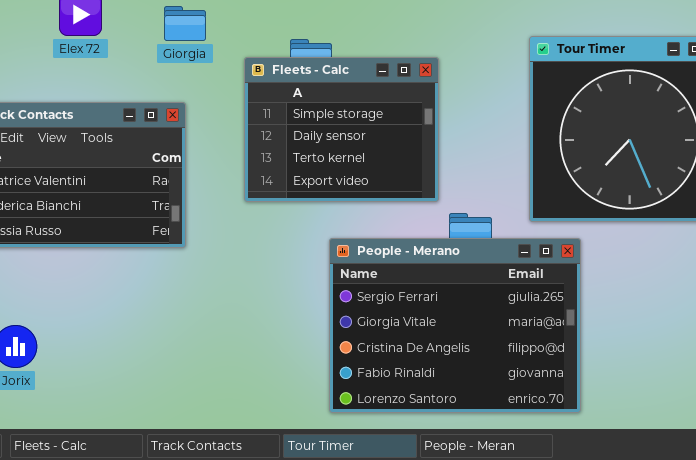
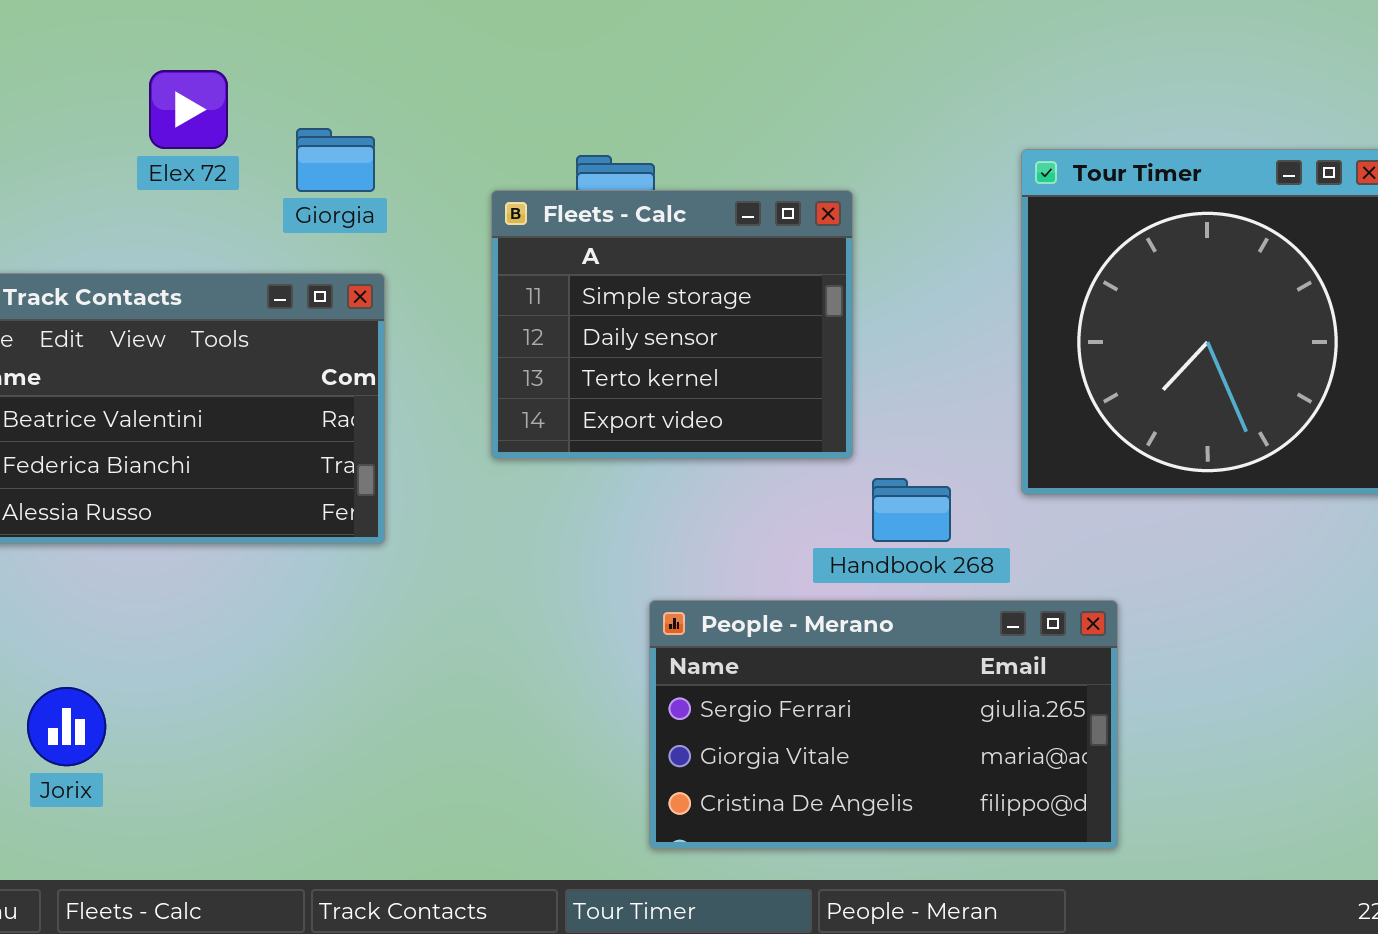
Giorgia: [164,6,206,41] -> [296,128,375,192], moved
People - Merano: [329,238,581,413] -> [649,600,1118,849], resized

